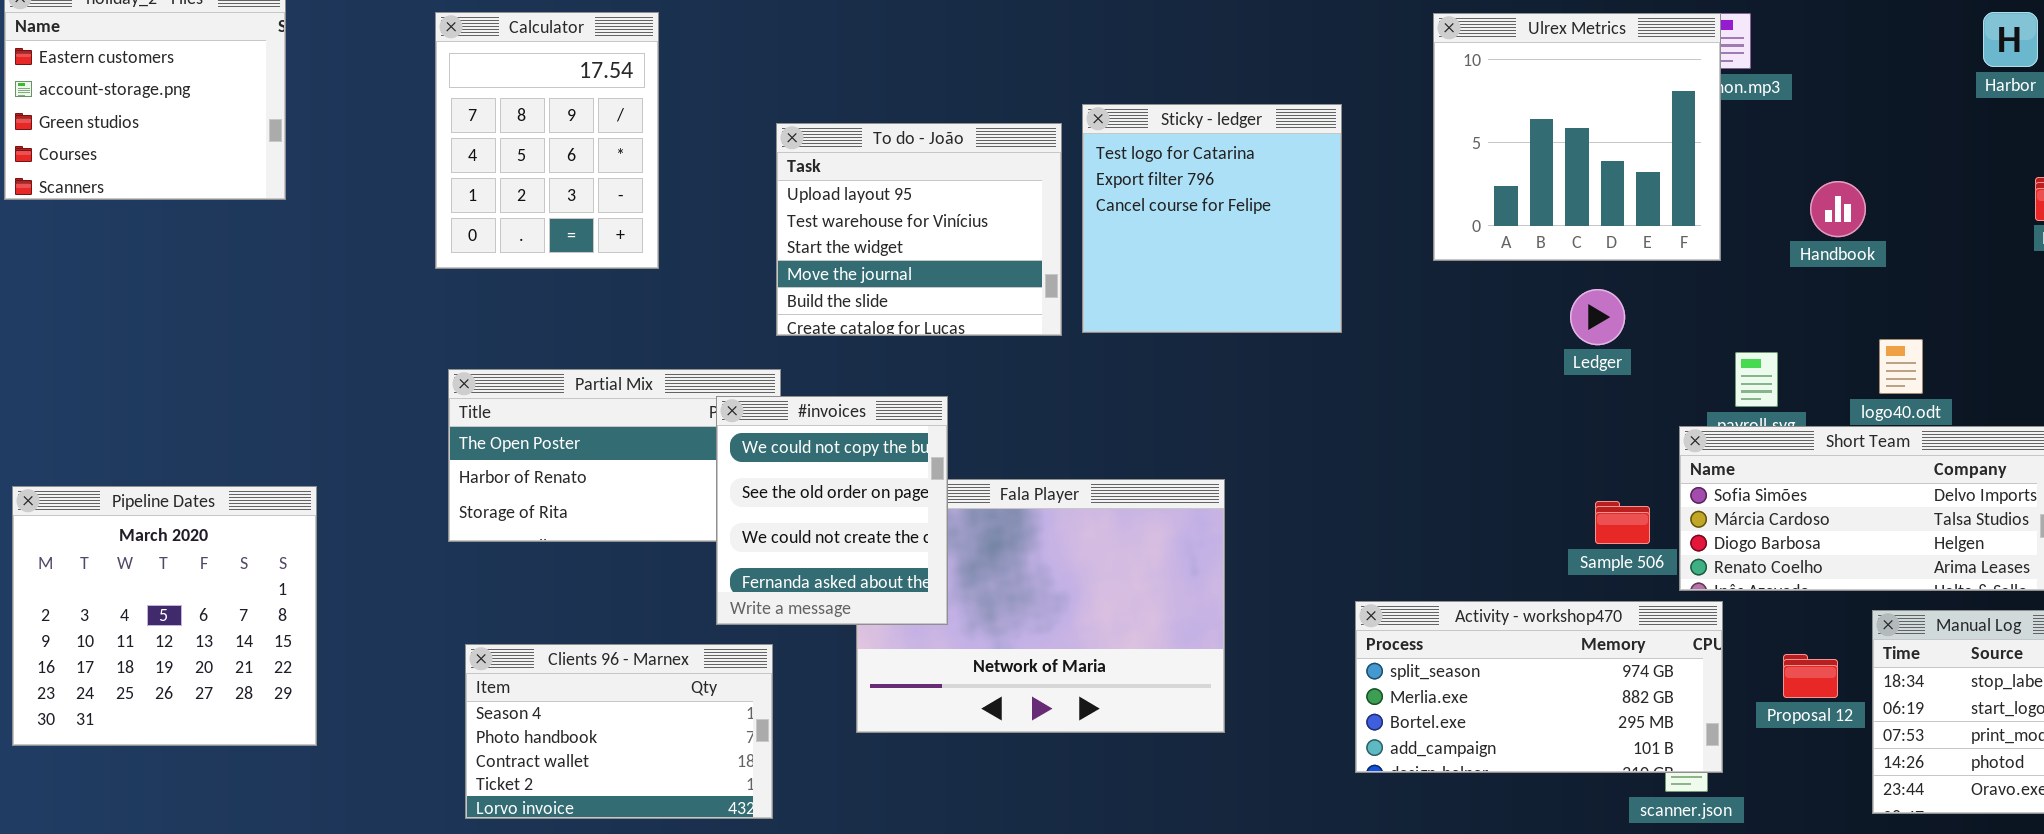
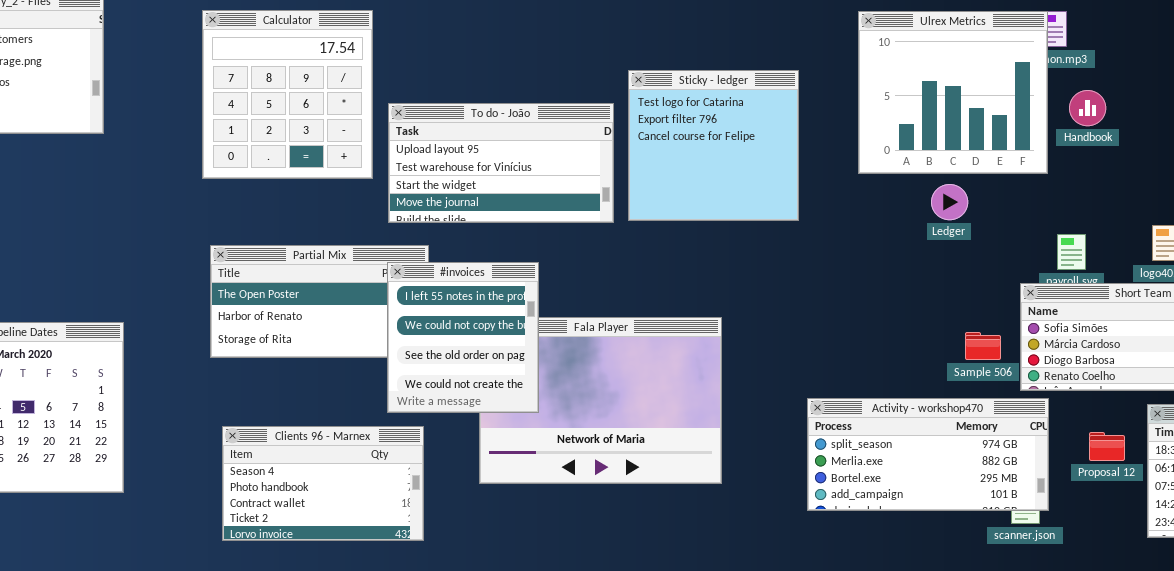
Calculator: [435,12,659,269] -> [202,10,373,179], resized
To do - João: [776,123,1062,336] -> [388,103,614,223], resized
Handbook: [1810,181,1866,237] -> [1069,90,1106,126], moved
Ledger: [1570,289,1625,345] -> [931,184,968,220], moved
#invoices: [716,396,948,625] -> [387,262,539,413], scrolled up 1 row

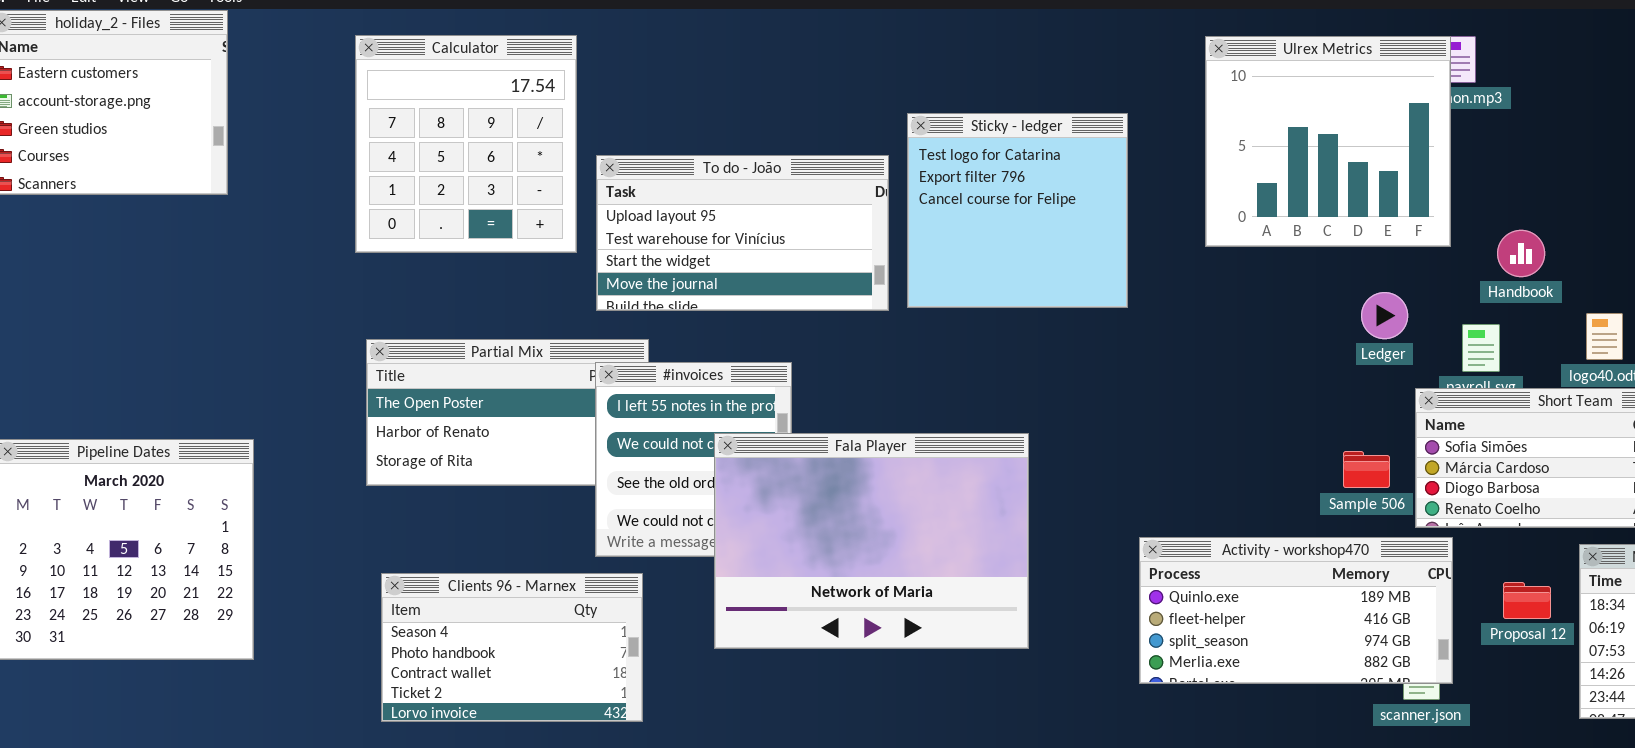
Handbook: [1069,90,1106,126] -> [1497,230,1545,277], moved
Ledger: [931,184,968,220] -> [1361,292,1408,339], moved
Fala Player: [479,317,722,484] -> [714,433,1029,649], raised
Activity - workshop470: [807,398,1049,511] -> [1139,537,1453,684], scrolled up 2 rows

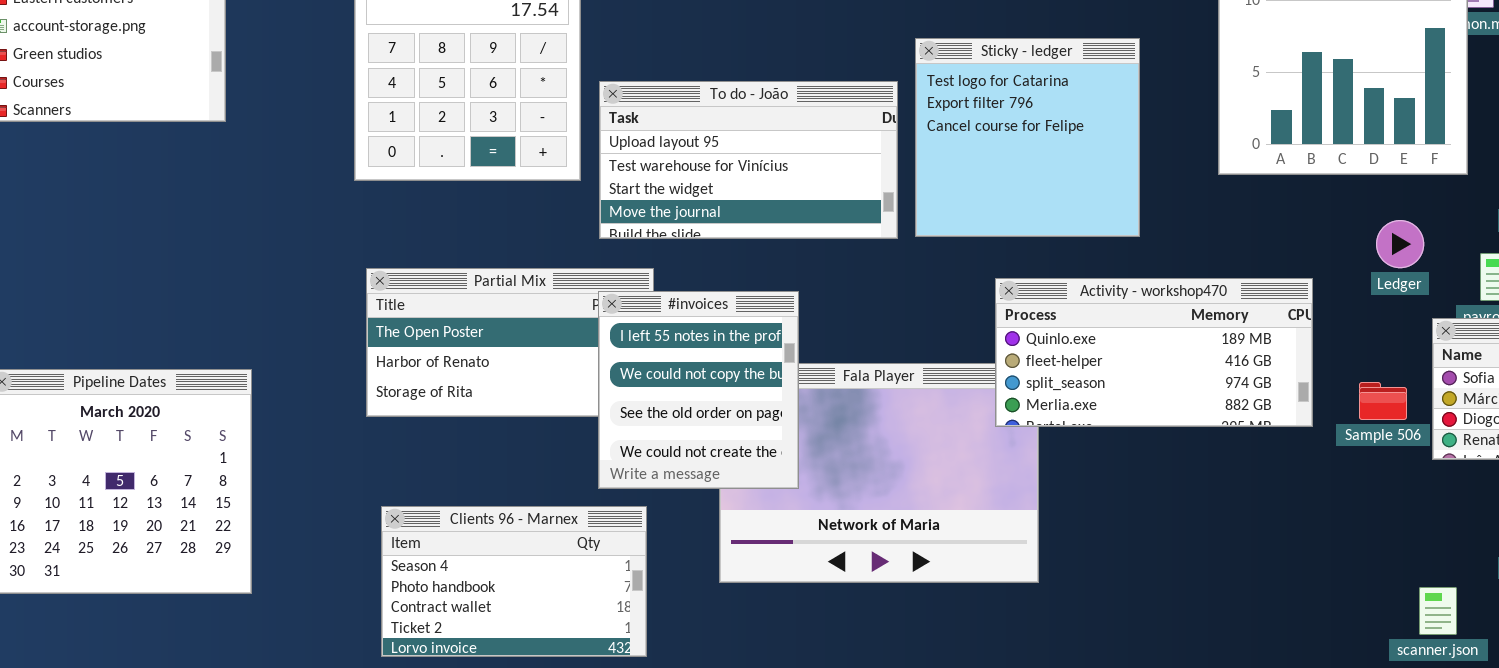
#invoices: [595,362,792,557] -> [598,291,799,489], raised
Activity - workshop470: [1139,537,1453,684] -> [995,278,1313,427], moved

